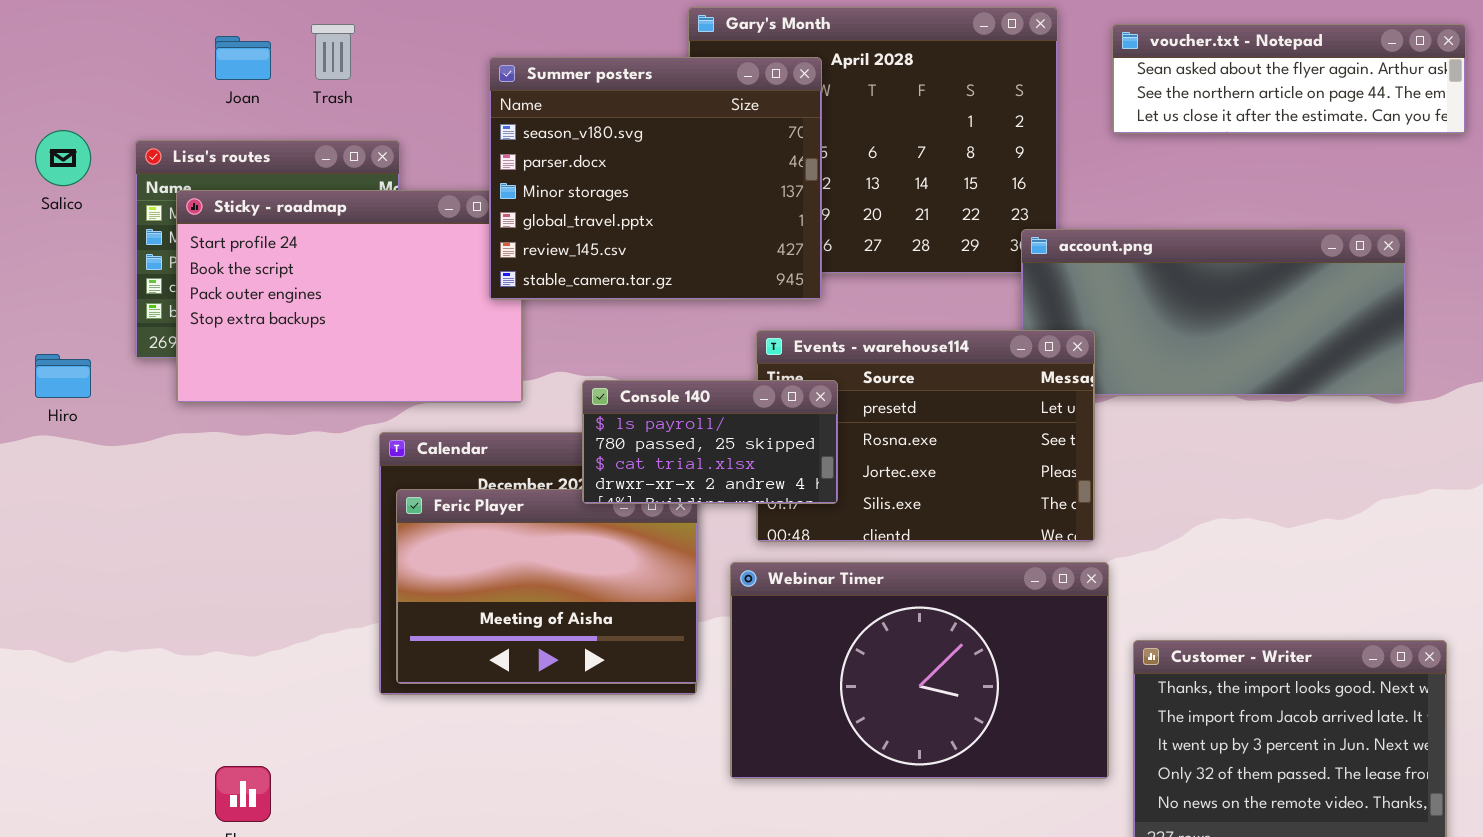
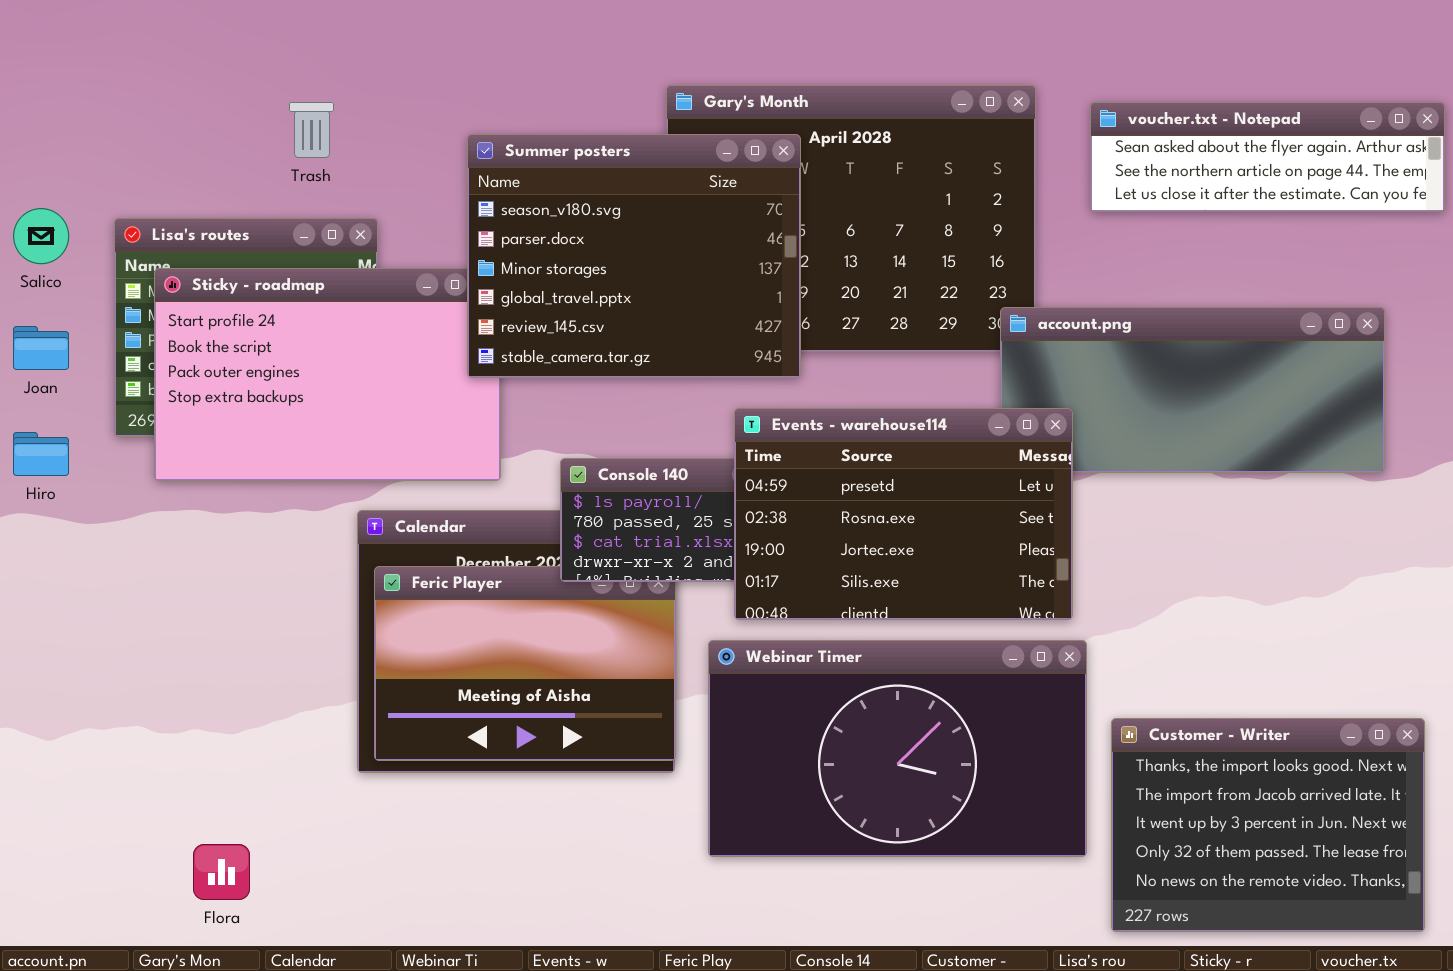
Joan: [215,36,271,80] -> [13,326,69,370], moved
Events - warehouse114: [756,330,1095,542] -> [734,408,1073,620], raised

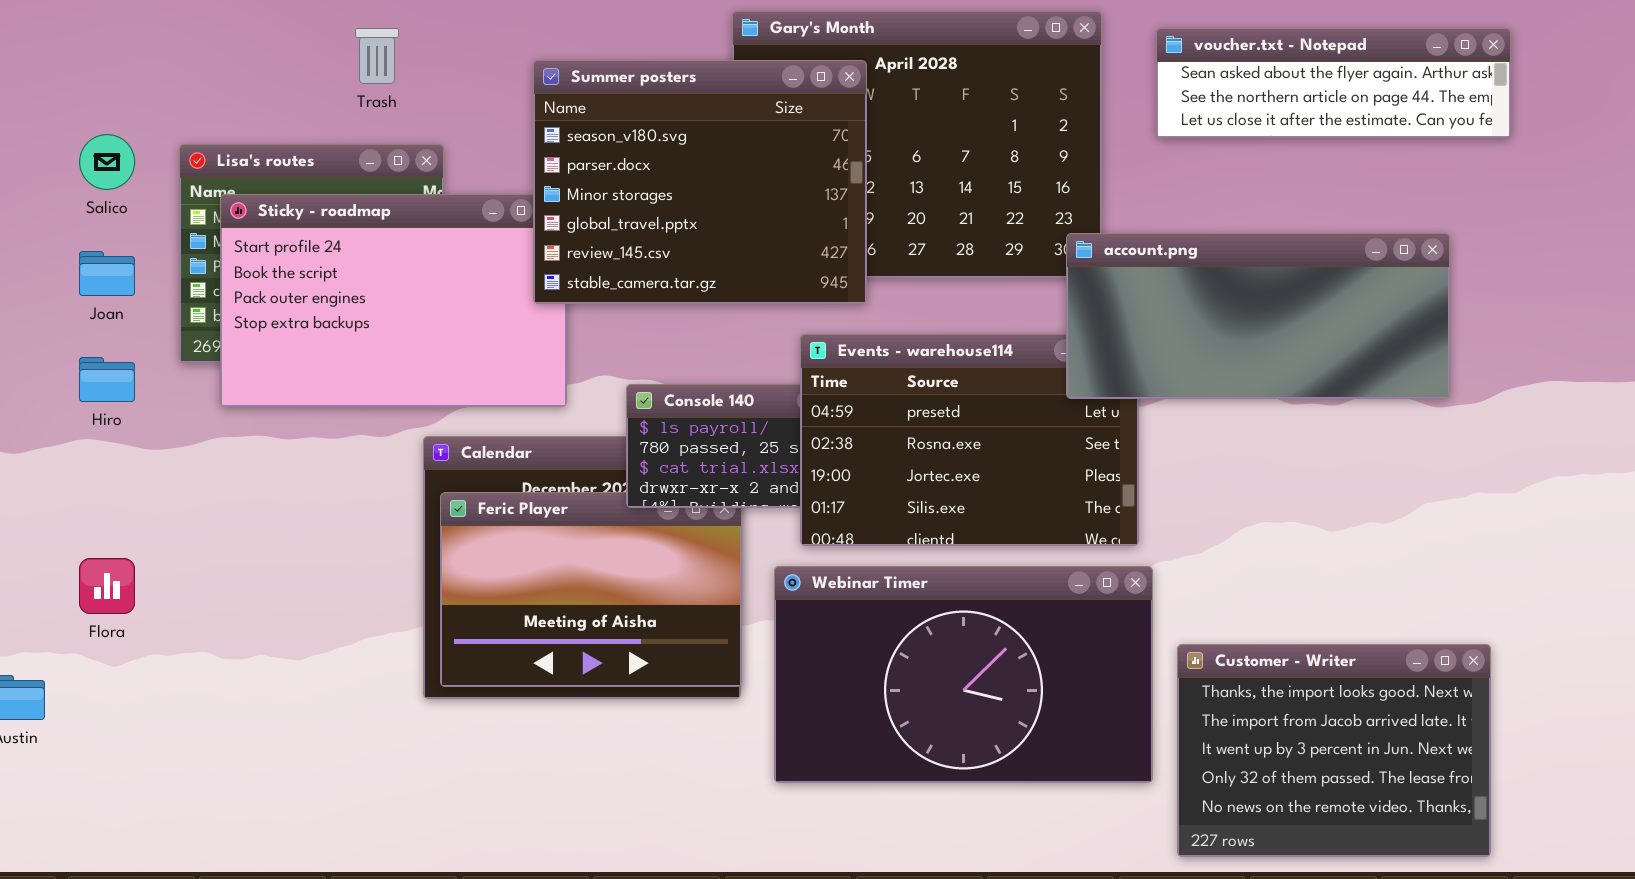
account.png: [1000,307,1385,473] -> [1066,233,1450,399], raised
Flora: [193,844,250,900] -> [79,558,135,614], moved

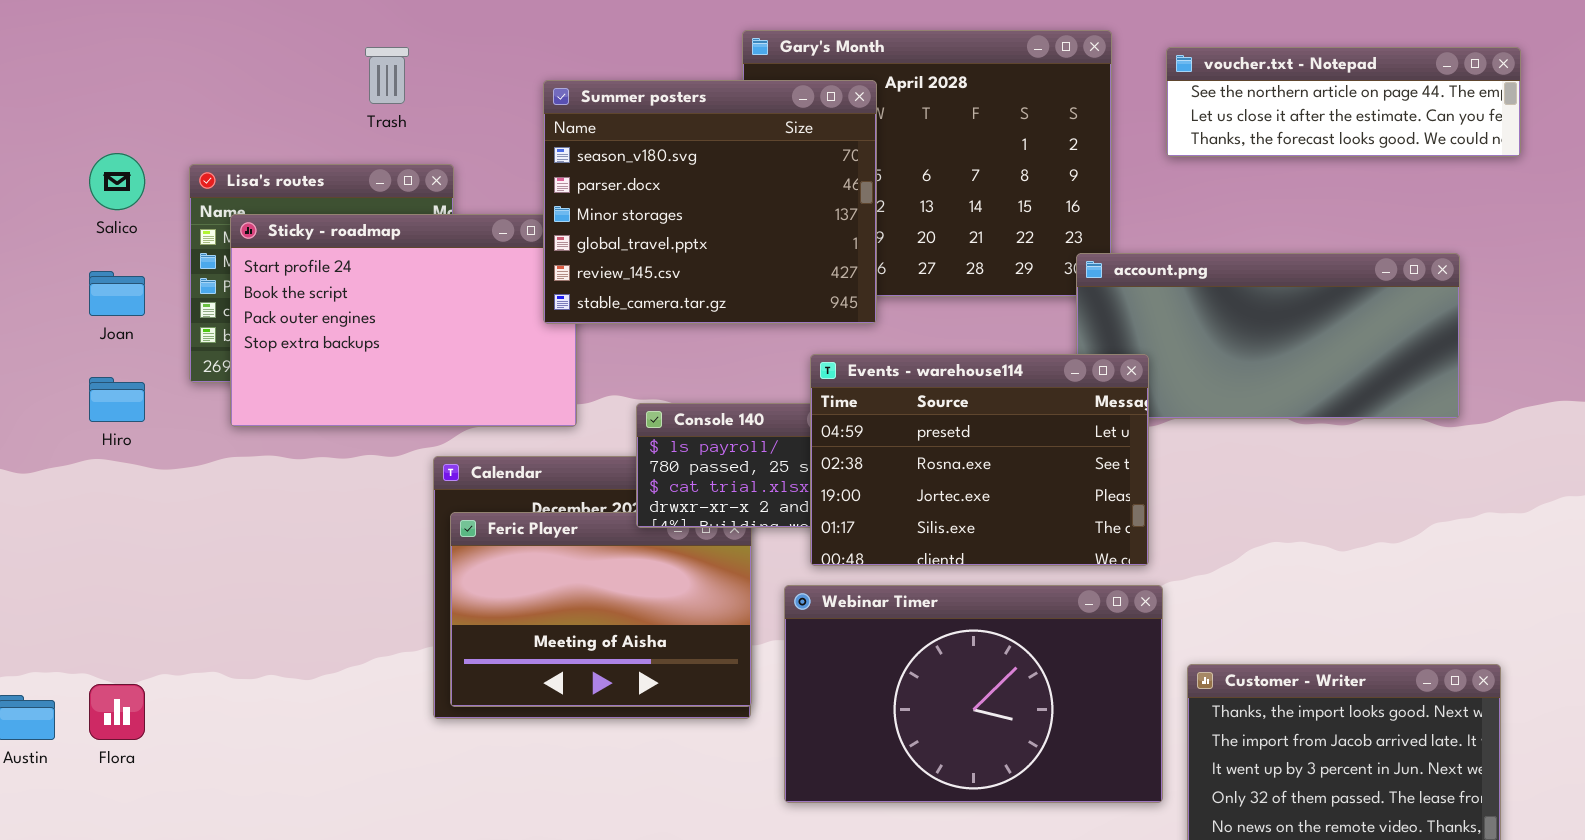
voucher.txt - Notepad: [1156,28,1511,138] -> [1166,47,1521,157], scrolled down 1 row
Events - warehouse114: [800,334,1139,546] -> [810,354,1149,566], raised
Flora: [79,558,135,614] -> [89,684,145,740], moved

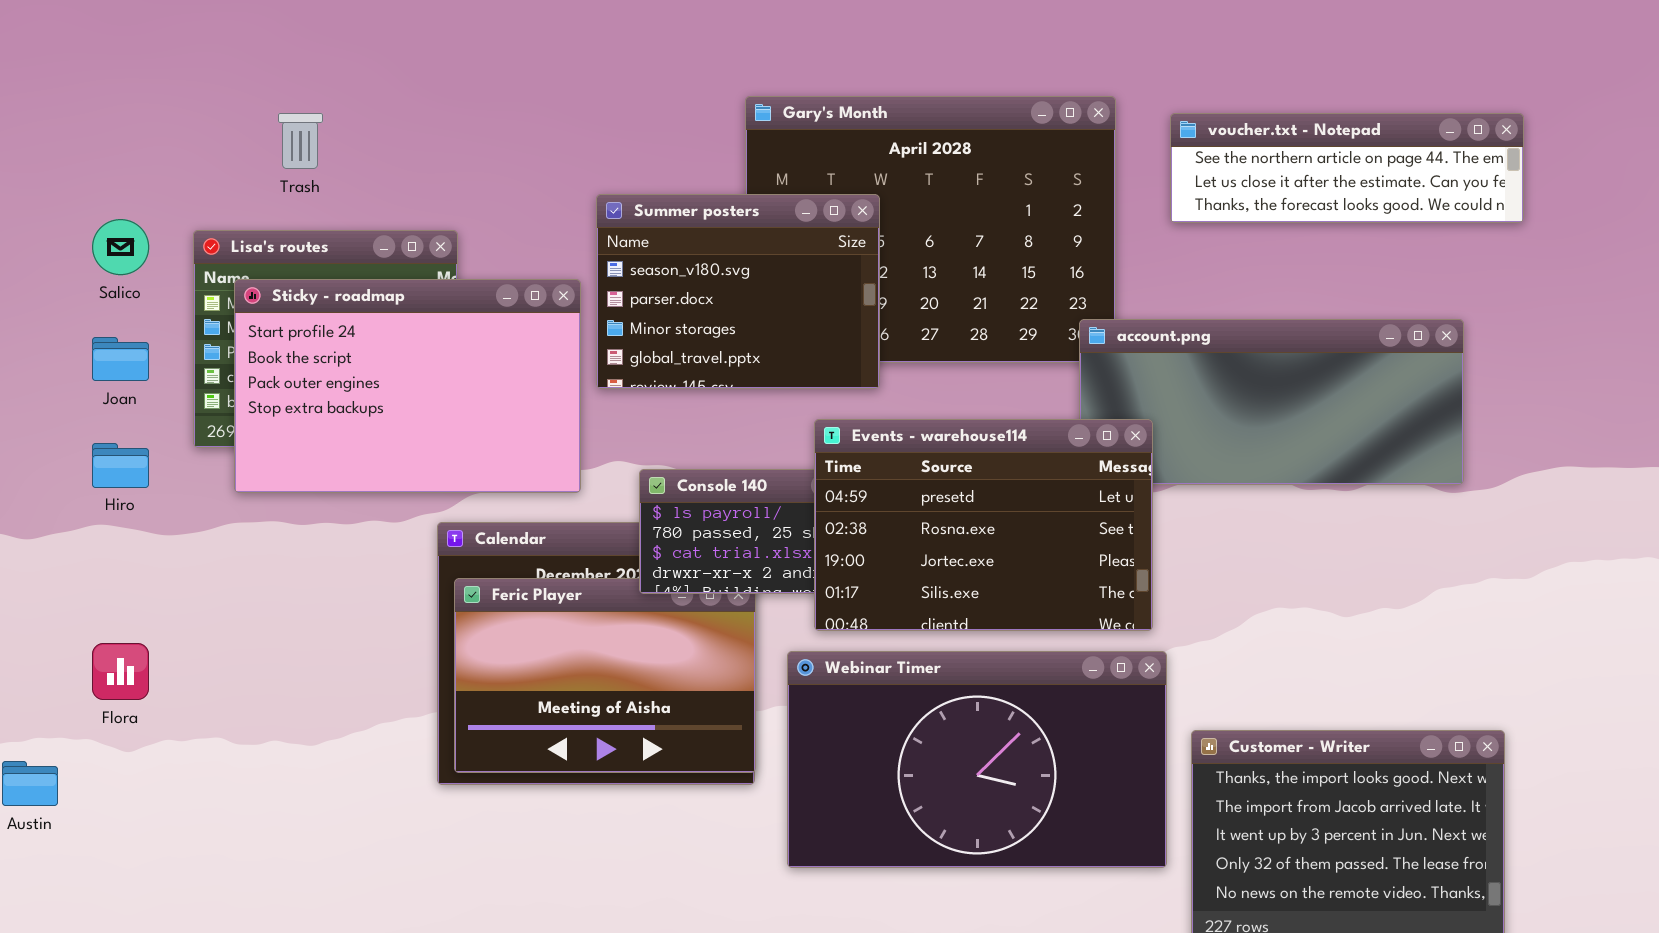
Trash: [365,47,409,104] -> [278,113,323,169], moved
Summer posters: [543,80,877,324] -> [596,194,880,389], resized
Flora: [89,684,145,740] -> [92,643,149,700], moved

